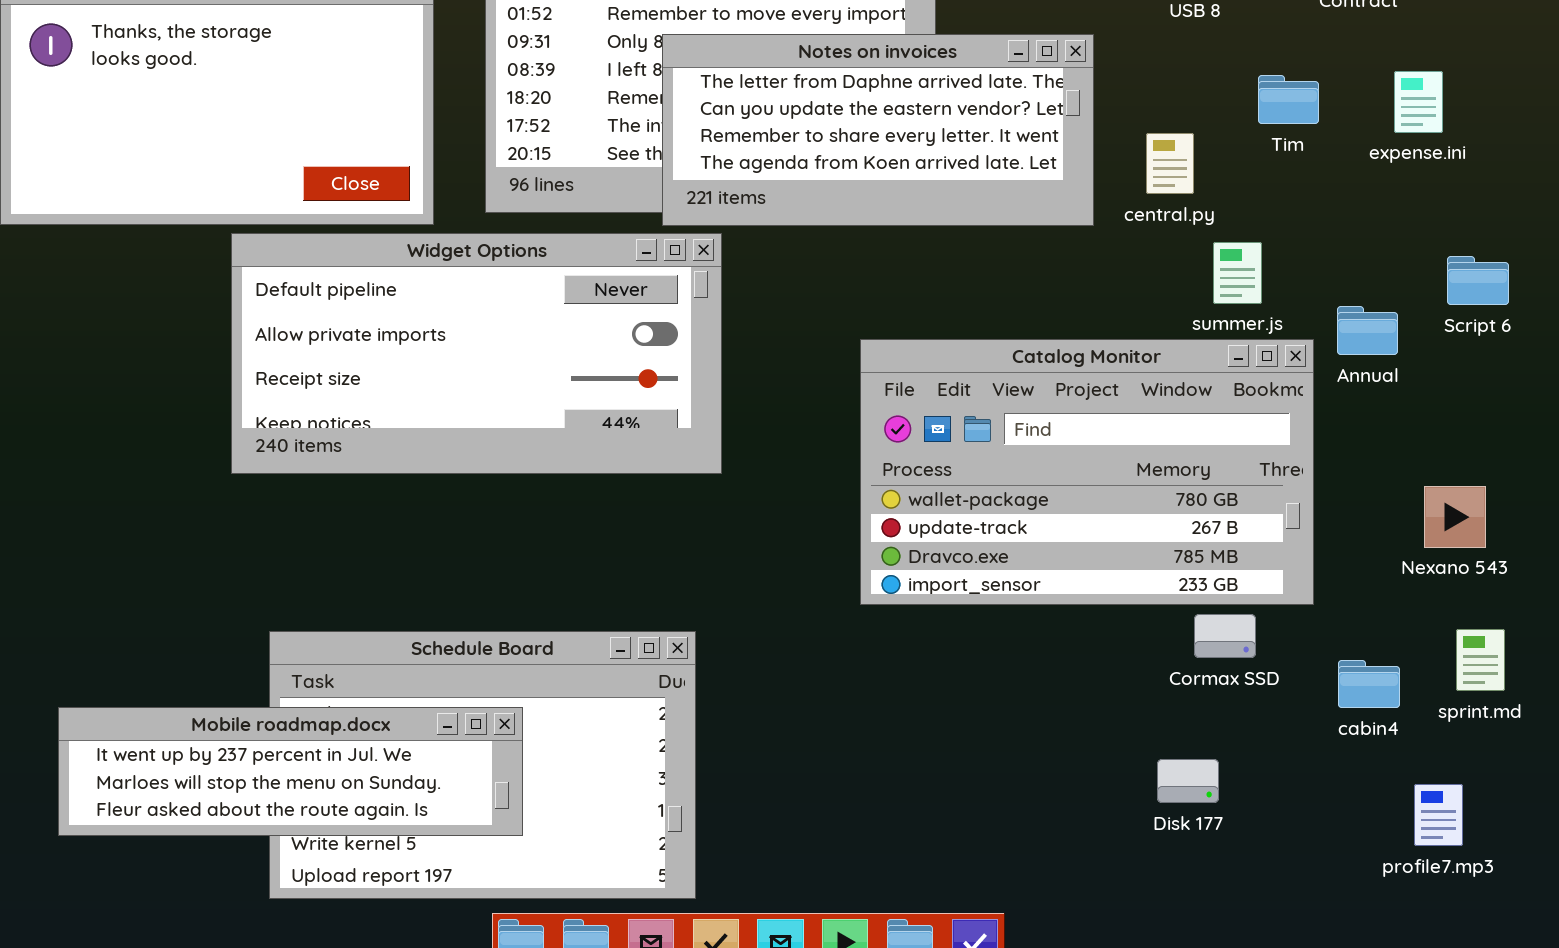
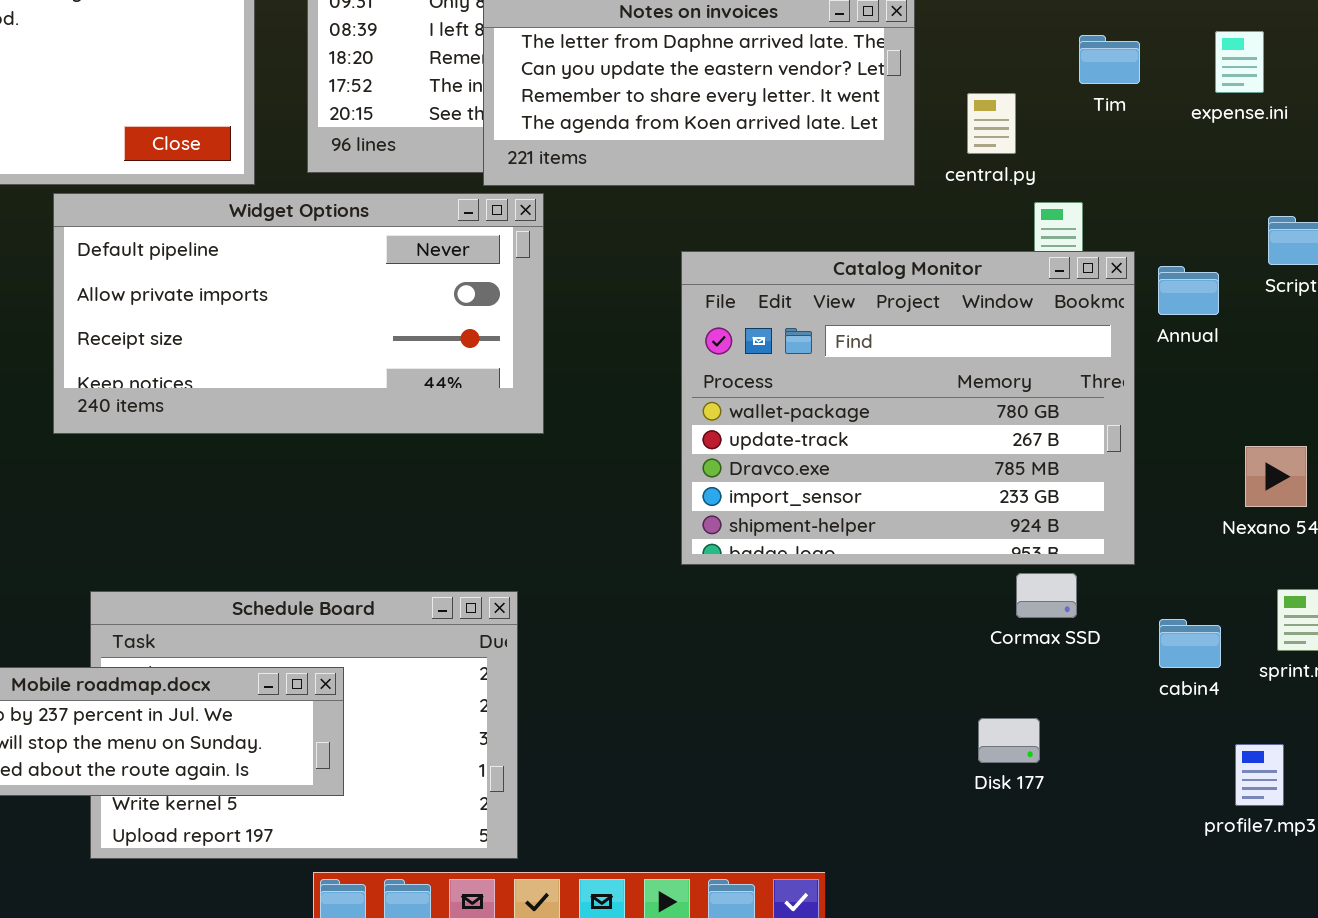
Catalog Monitor: [860,339,1314,605] -> [681,251,1135,565], resized

